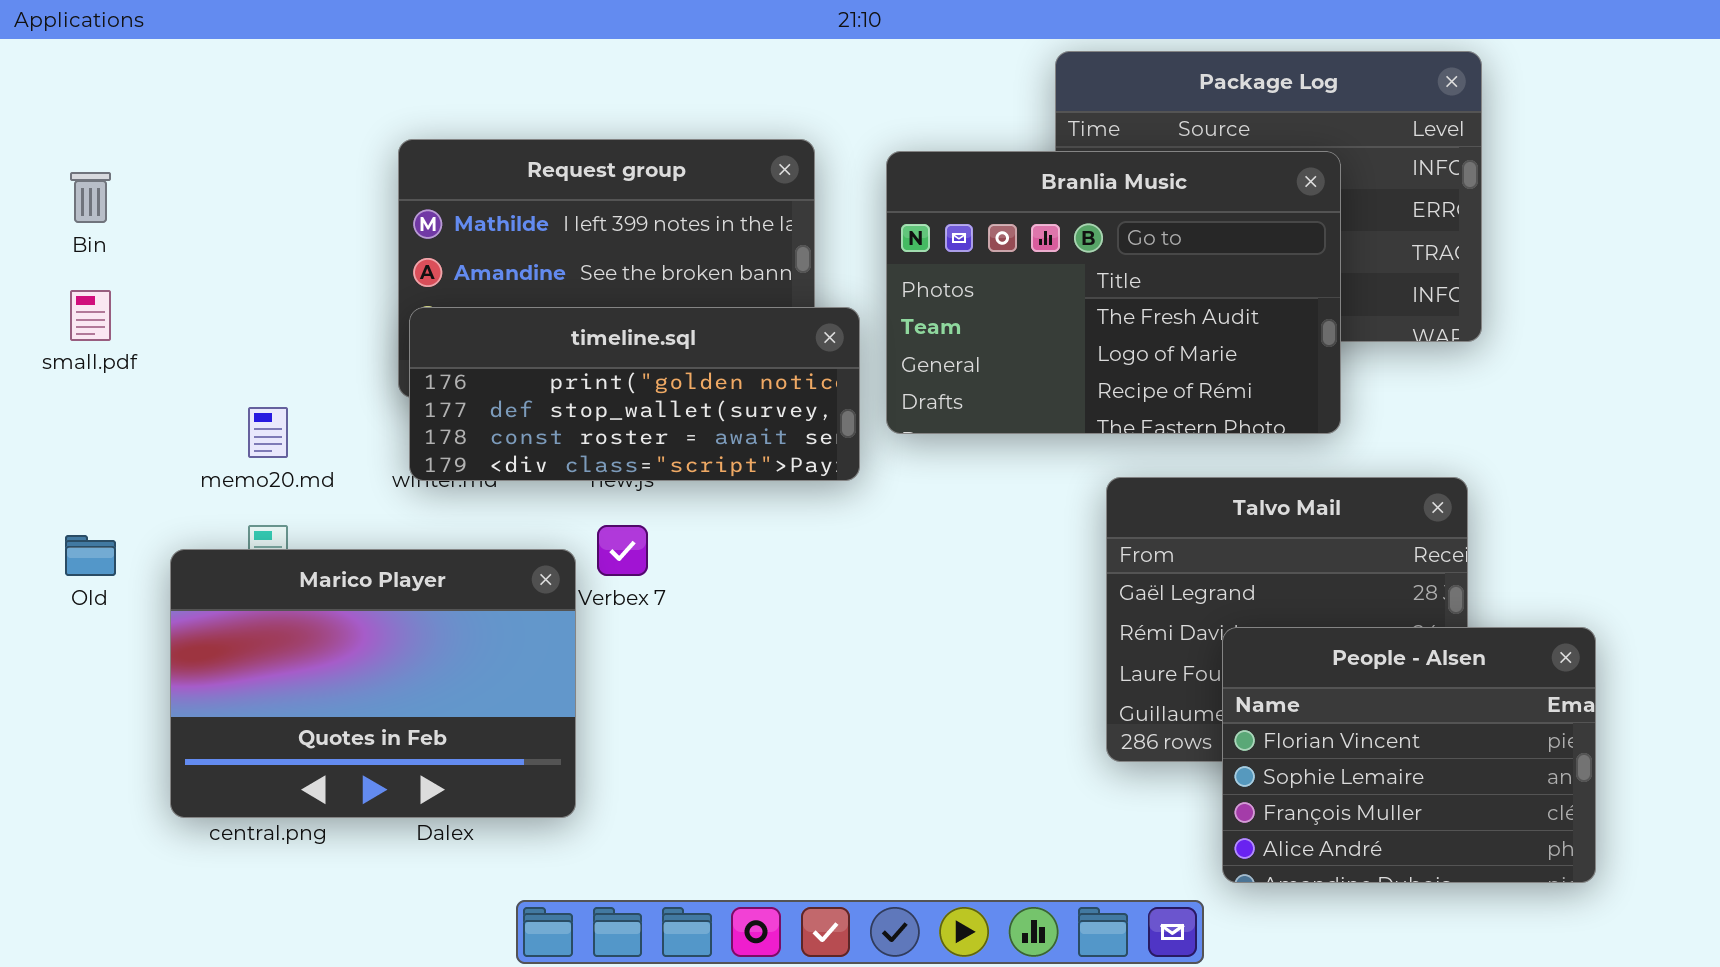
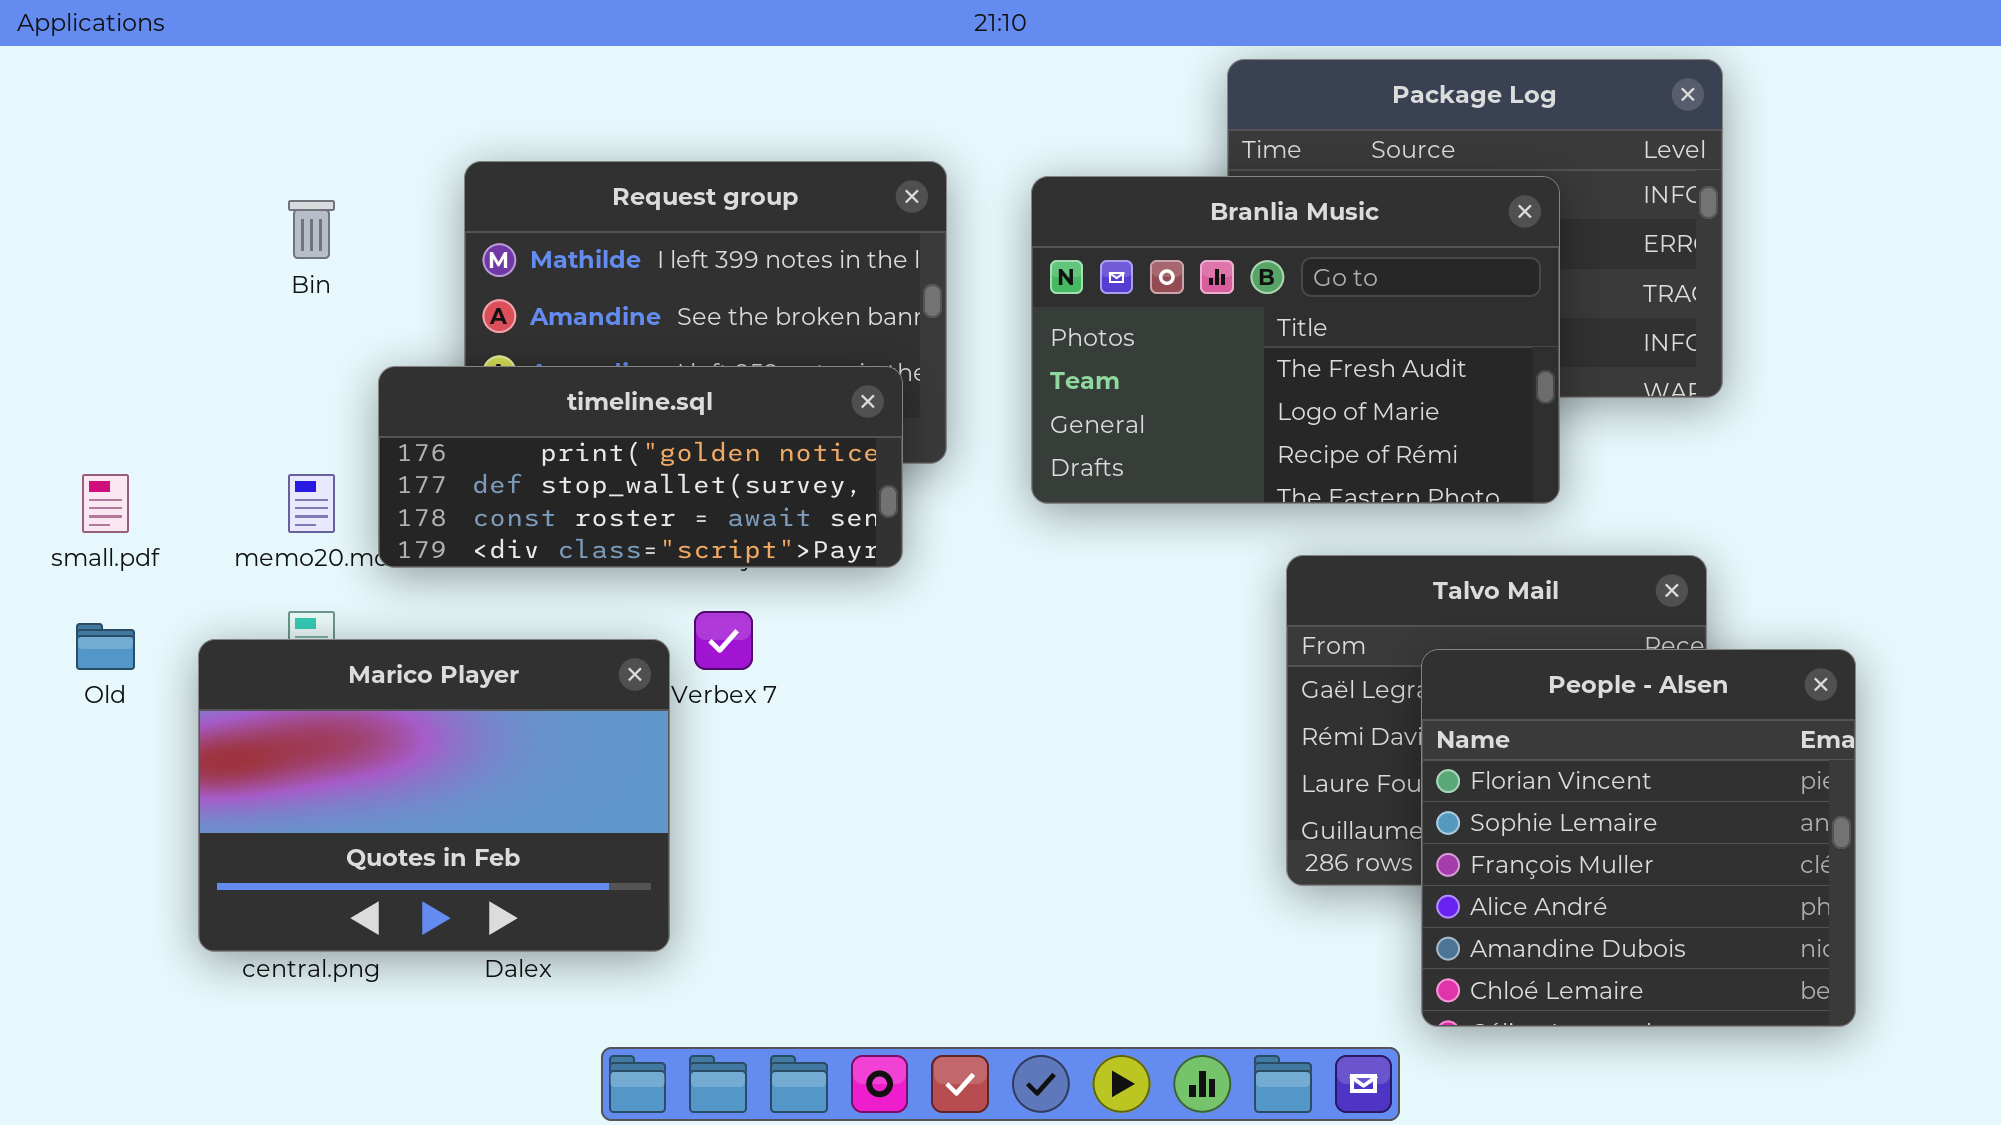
Bin: [70,172,111,223] -> [288,200,335,259], moved
small.pdf: [70,290,111,341] -> [82,474,129,533], moved
timeline.sql: [409,307,860,481] -> [378,366,903,568], moved
People - Alsen: [1222,627,1596,883] -> [1421,649,1856,1027], resized

